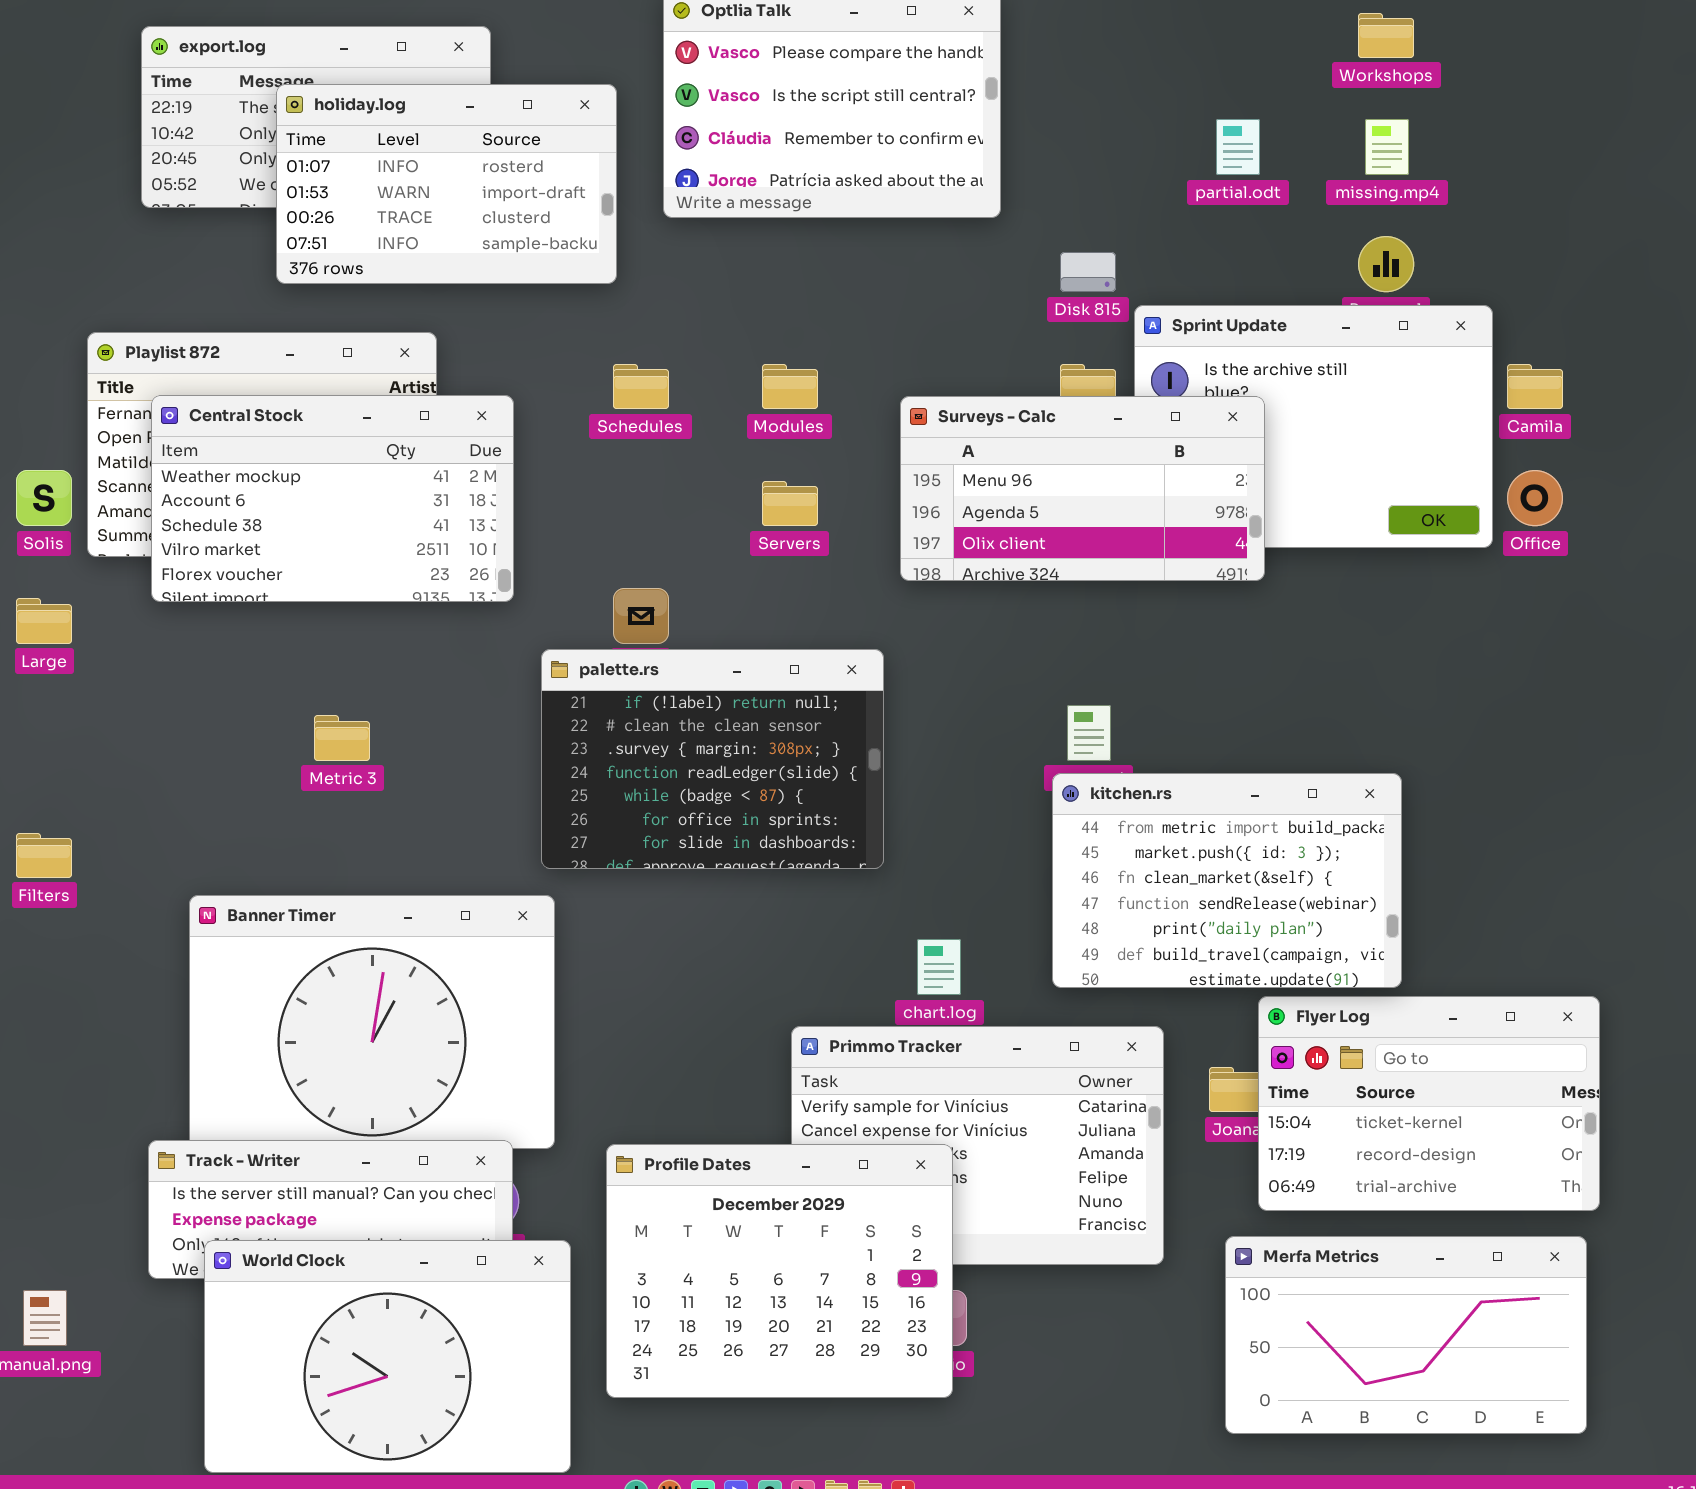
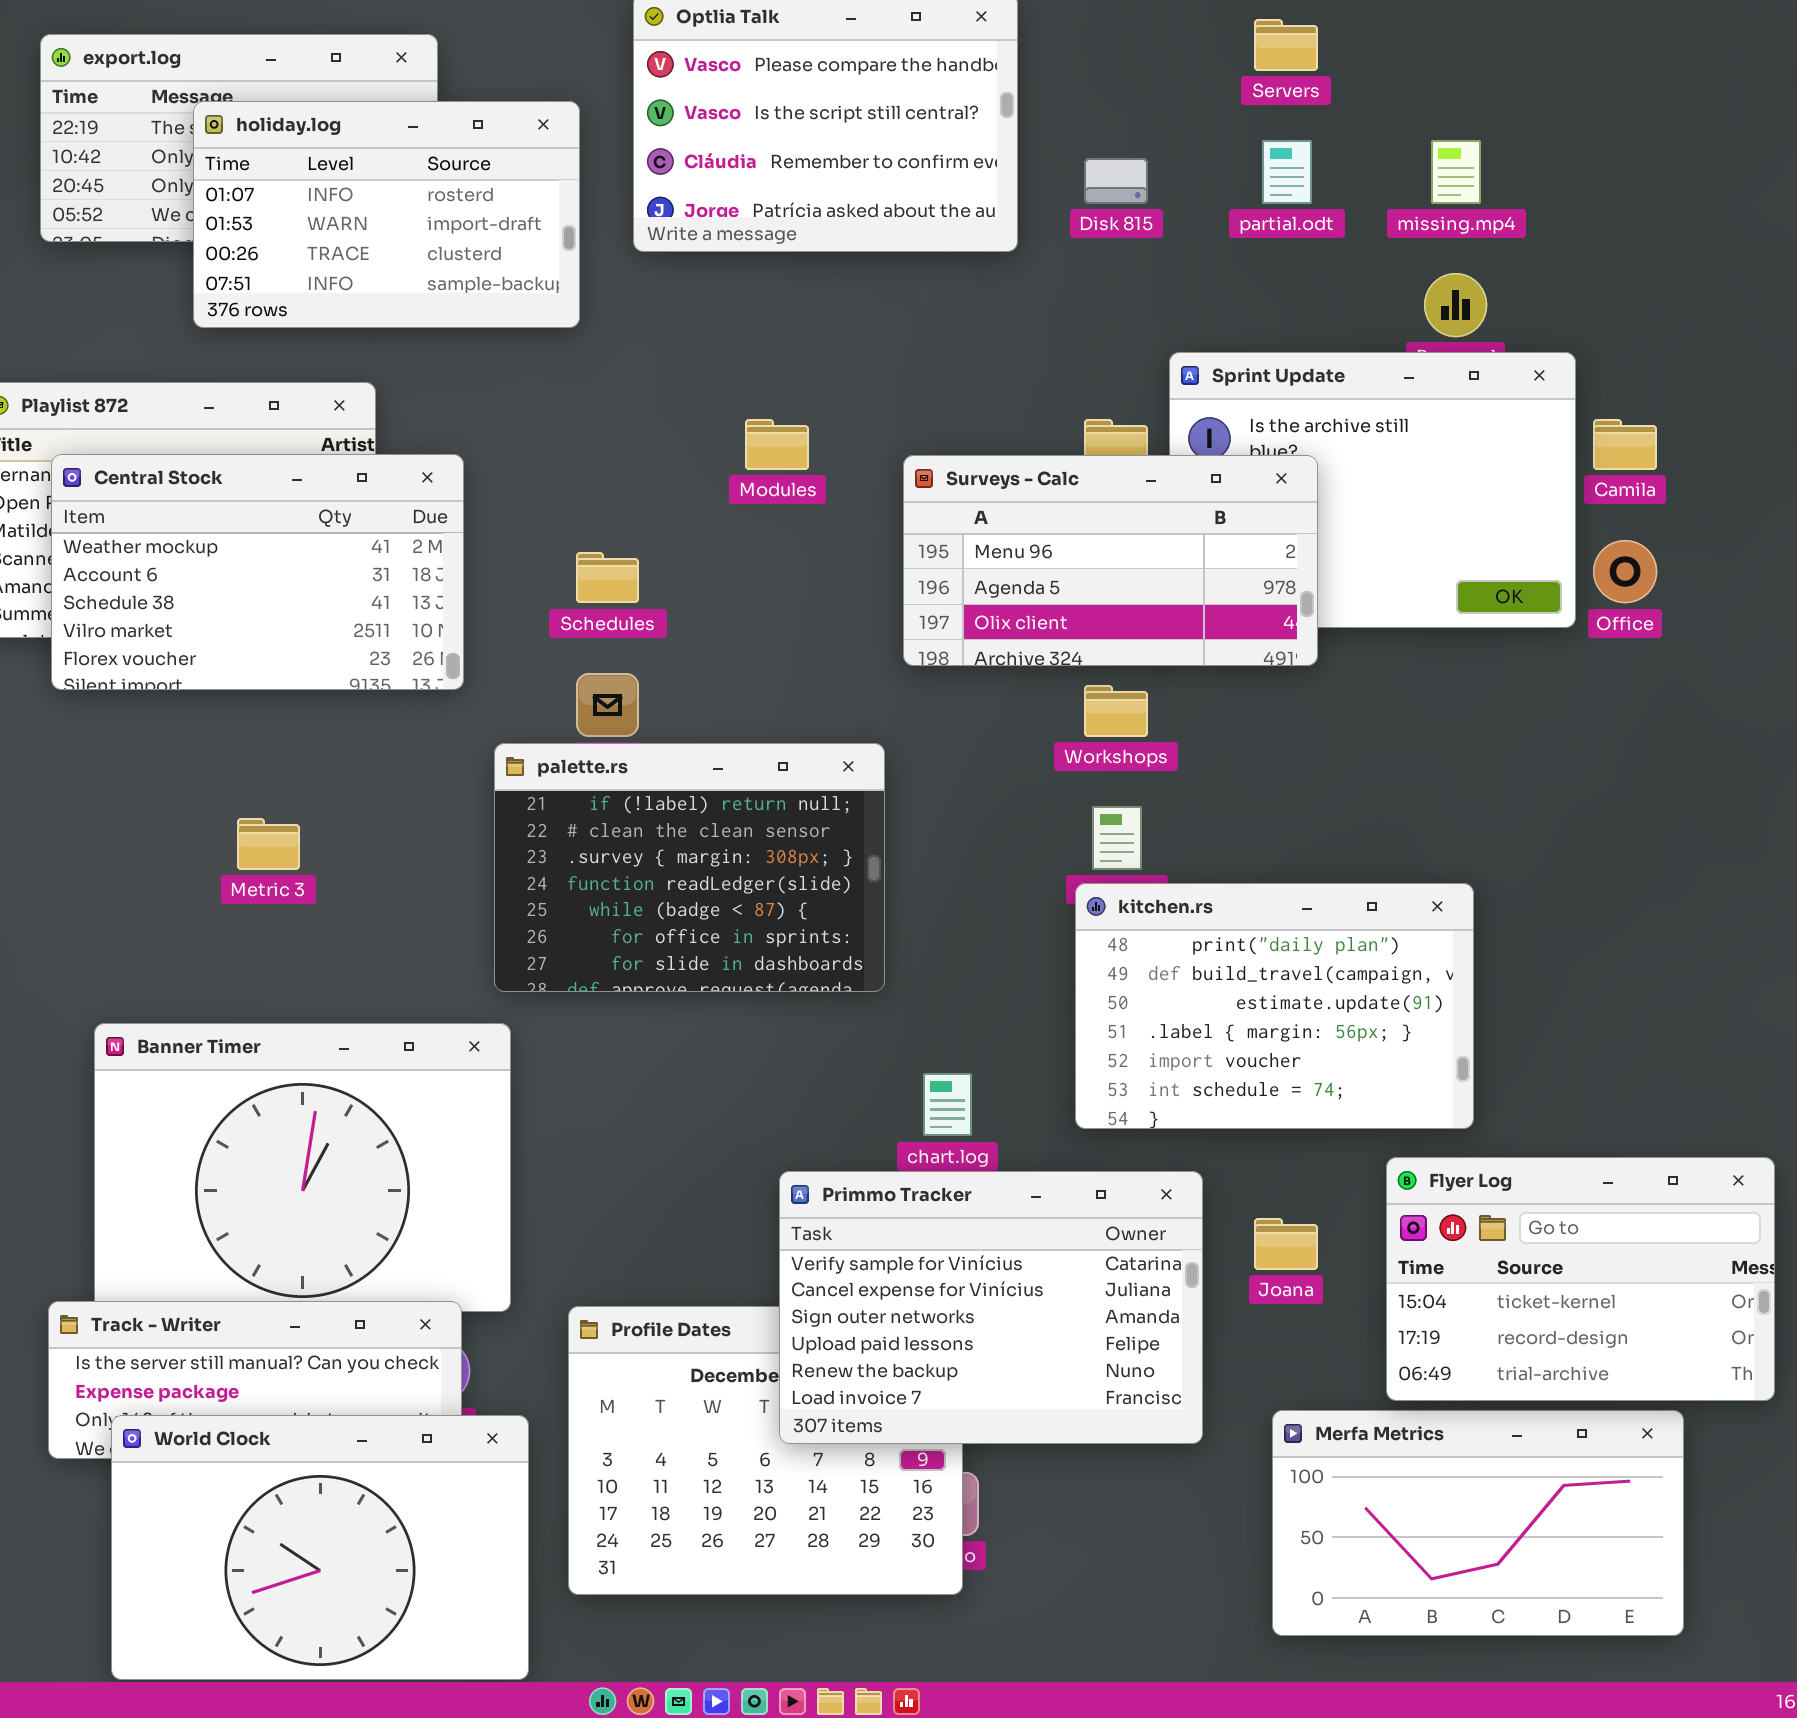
Workshops: [1358,13,1414,58] -> [1084,685,1148,737], moved
Disk 815: [1060,252,1116,292] -> [1084,158,1148,204], moved
Schedules: [613,364,669,409] -> [576,552,639,603], moved
Servers: [762,481,818,526] -> [1254,19,1318,71], moved
kitchen.rs: [1052,773,1402,988] -> [1075,883,1474,1129], scrolled down 4 rows
Flyer Log: [1258,996,1600,1211] -> [1386,1157,1775,1401], moved
Primmo Tracker: [791,1026,1164,1265] -> [779,1171,1203,1444], raised

